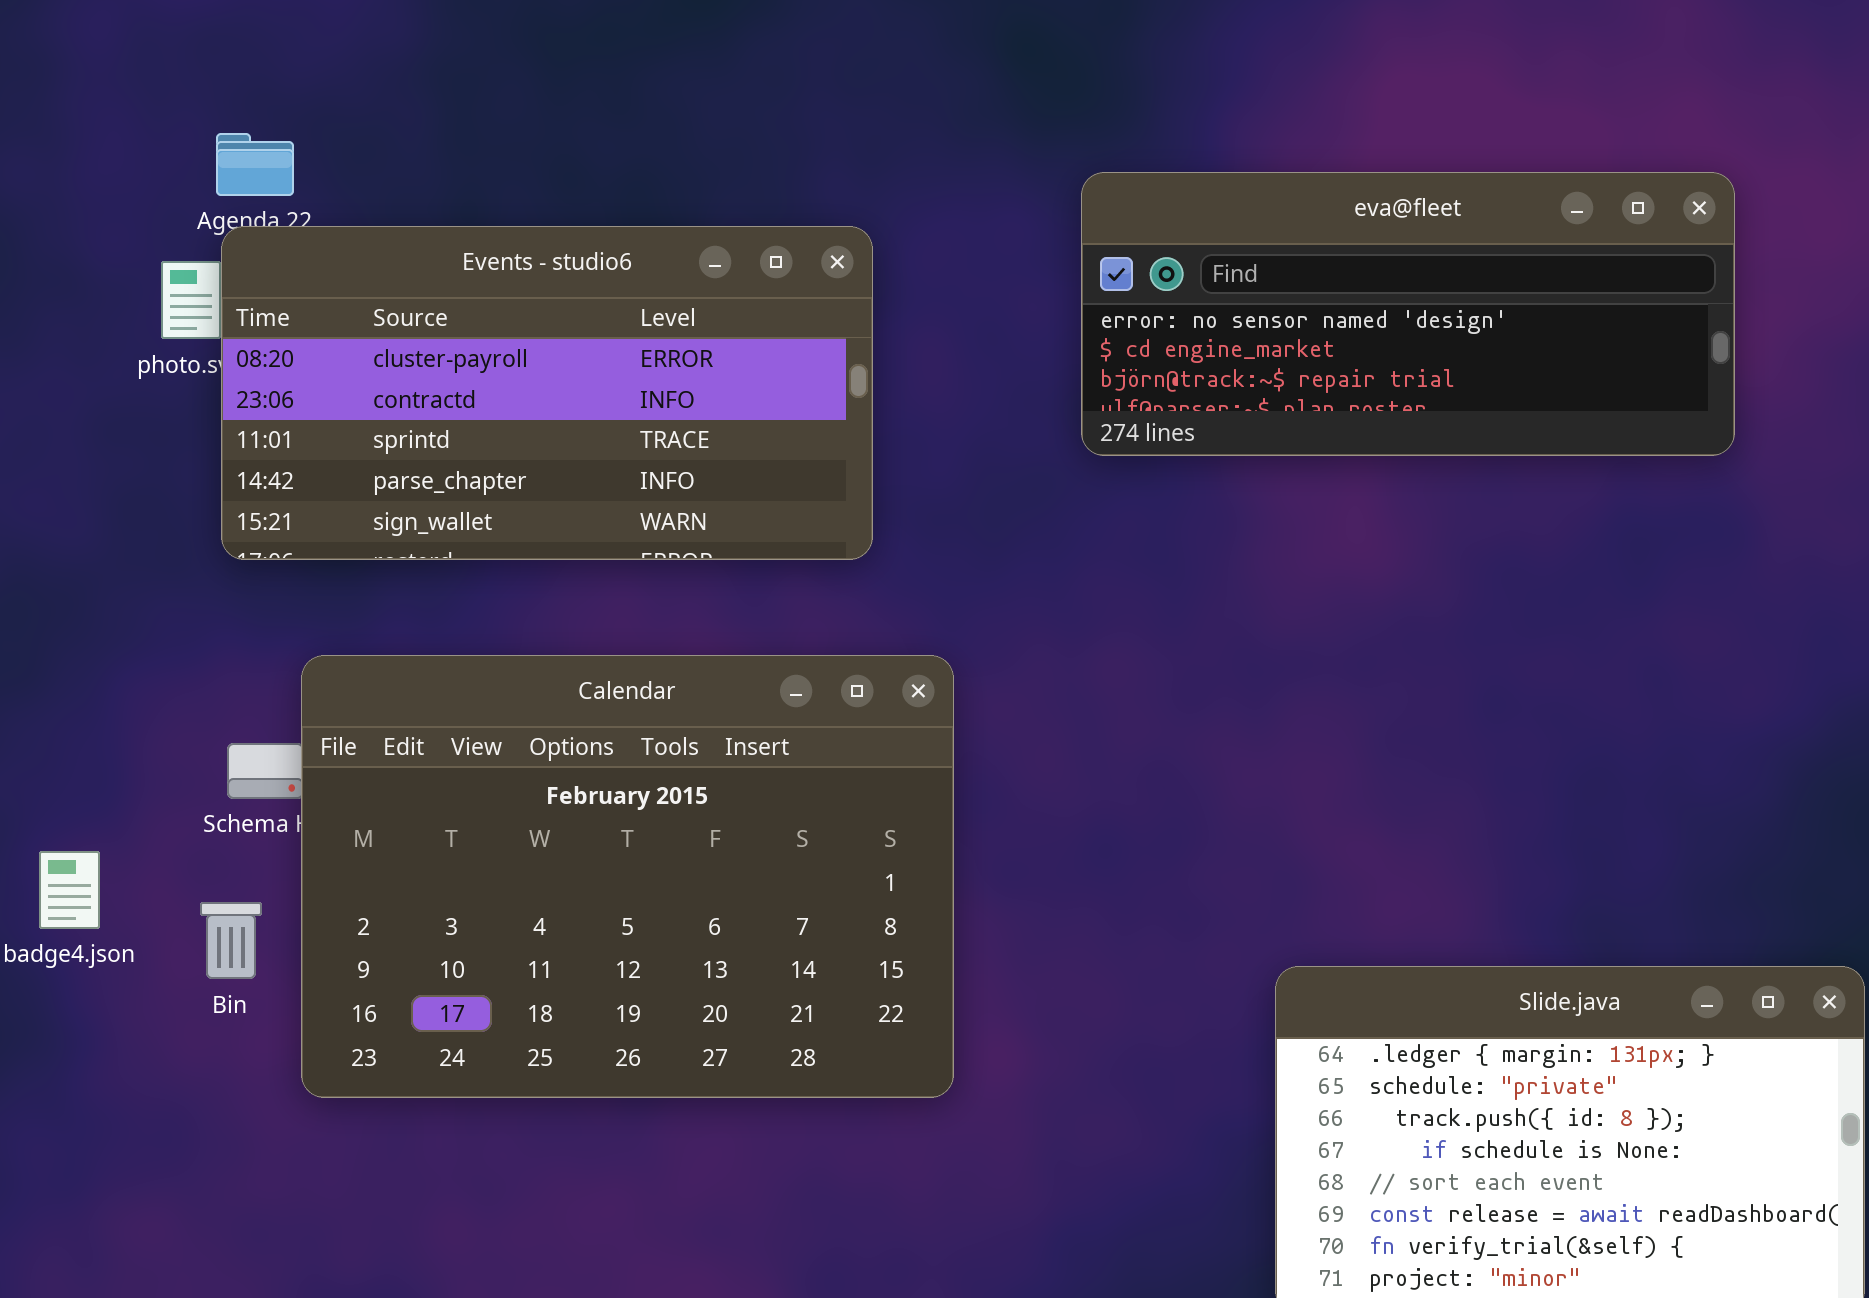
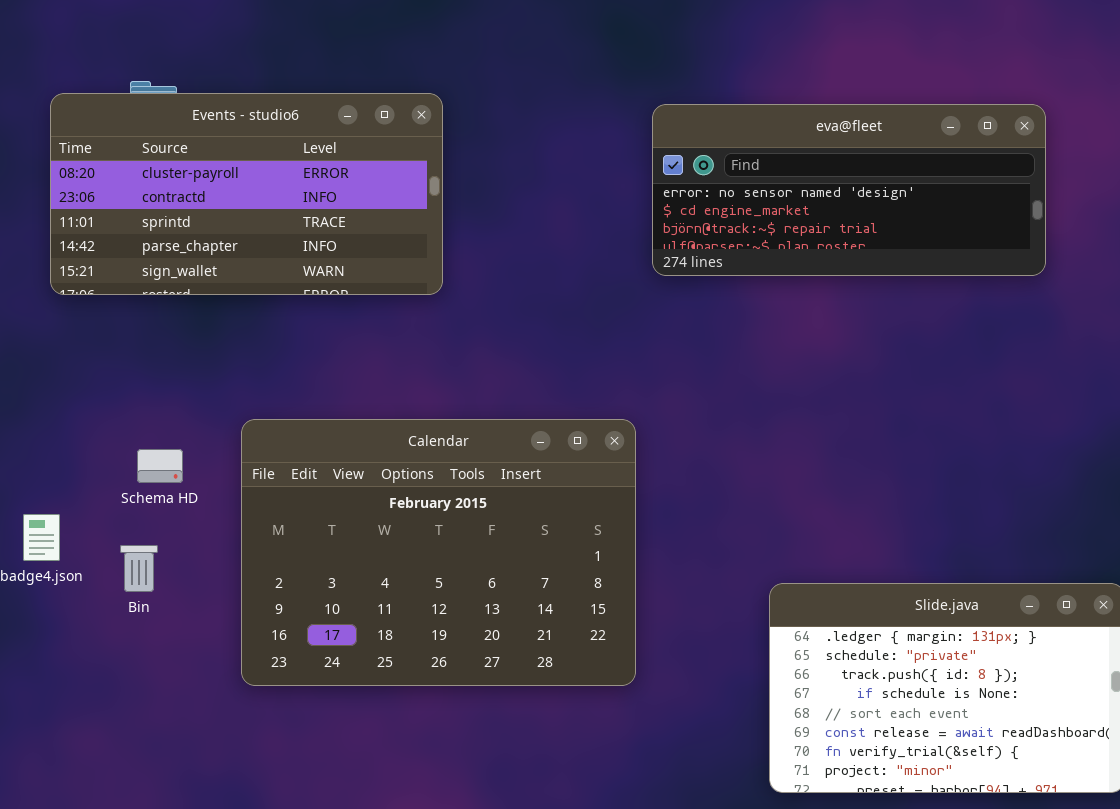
Events - studio6: [221,226,873,560] -> [50,93,443,295], moved
Calendar: [301,655,954,1098] -> [241,419,636,686], moved

